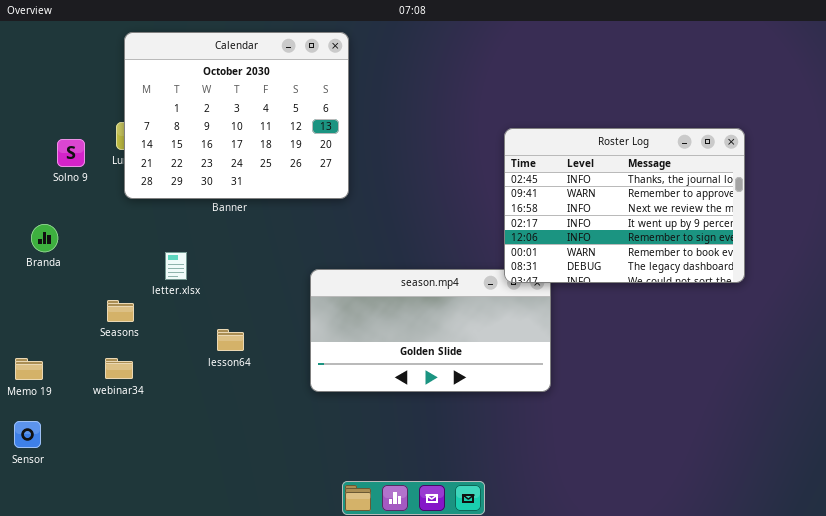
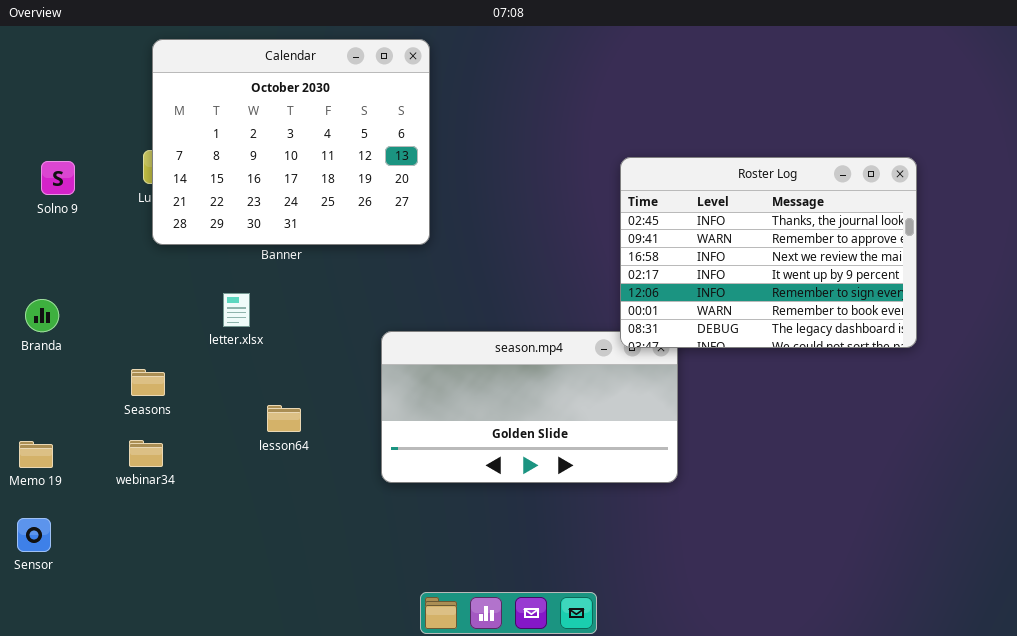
Solno 9: [57,139,85,167] -> [41,161,75,195], moved
Branda: [31,224,58,252] -> [25,299,59,332], moved
letter.xlsx: [165,252,187,280] -> [223,293,250,327], moved

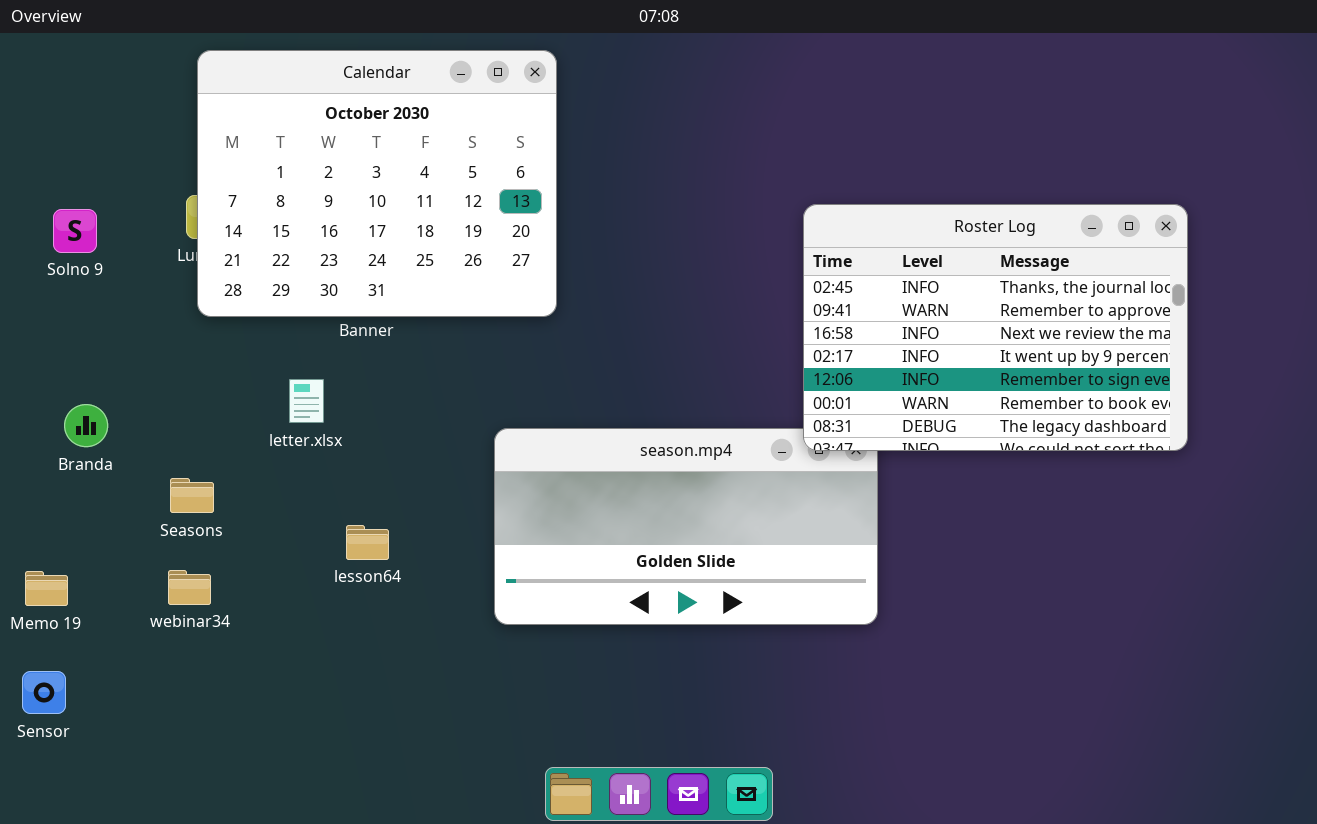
Branda: [25,299,59,332] -> [64,404,108,447], moved

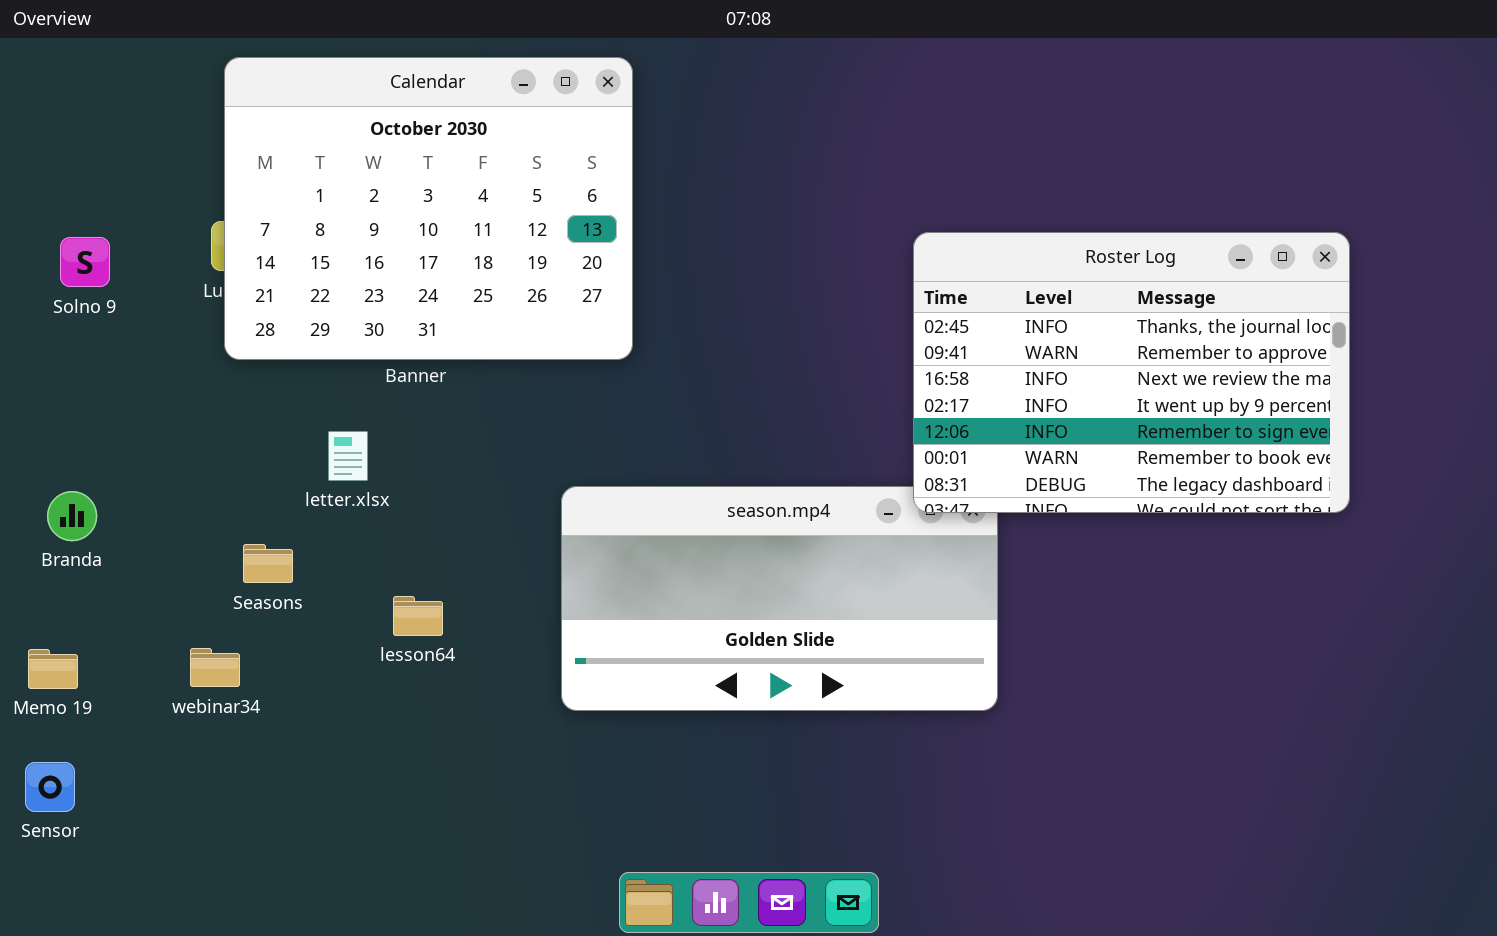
Branda: [64,404,108,447] -> [47,491,97,541], moved
Seasons: [170,478,214,513] -> [243,544,293,583], moved

